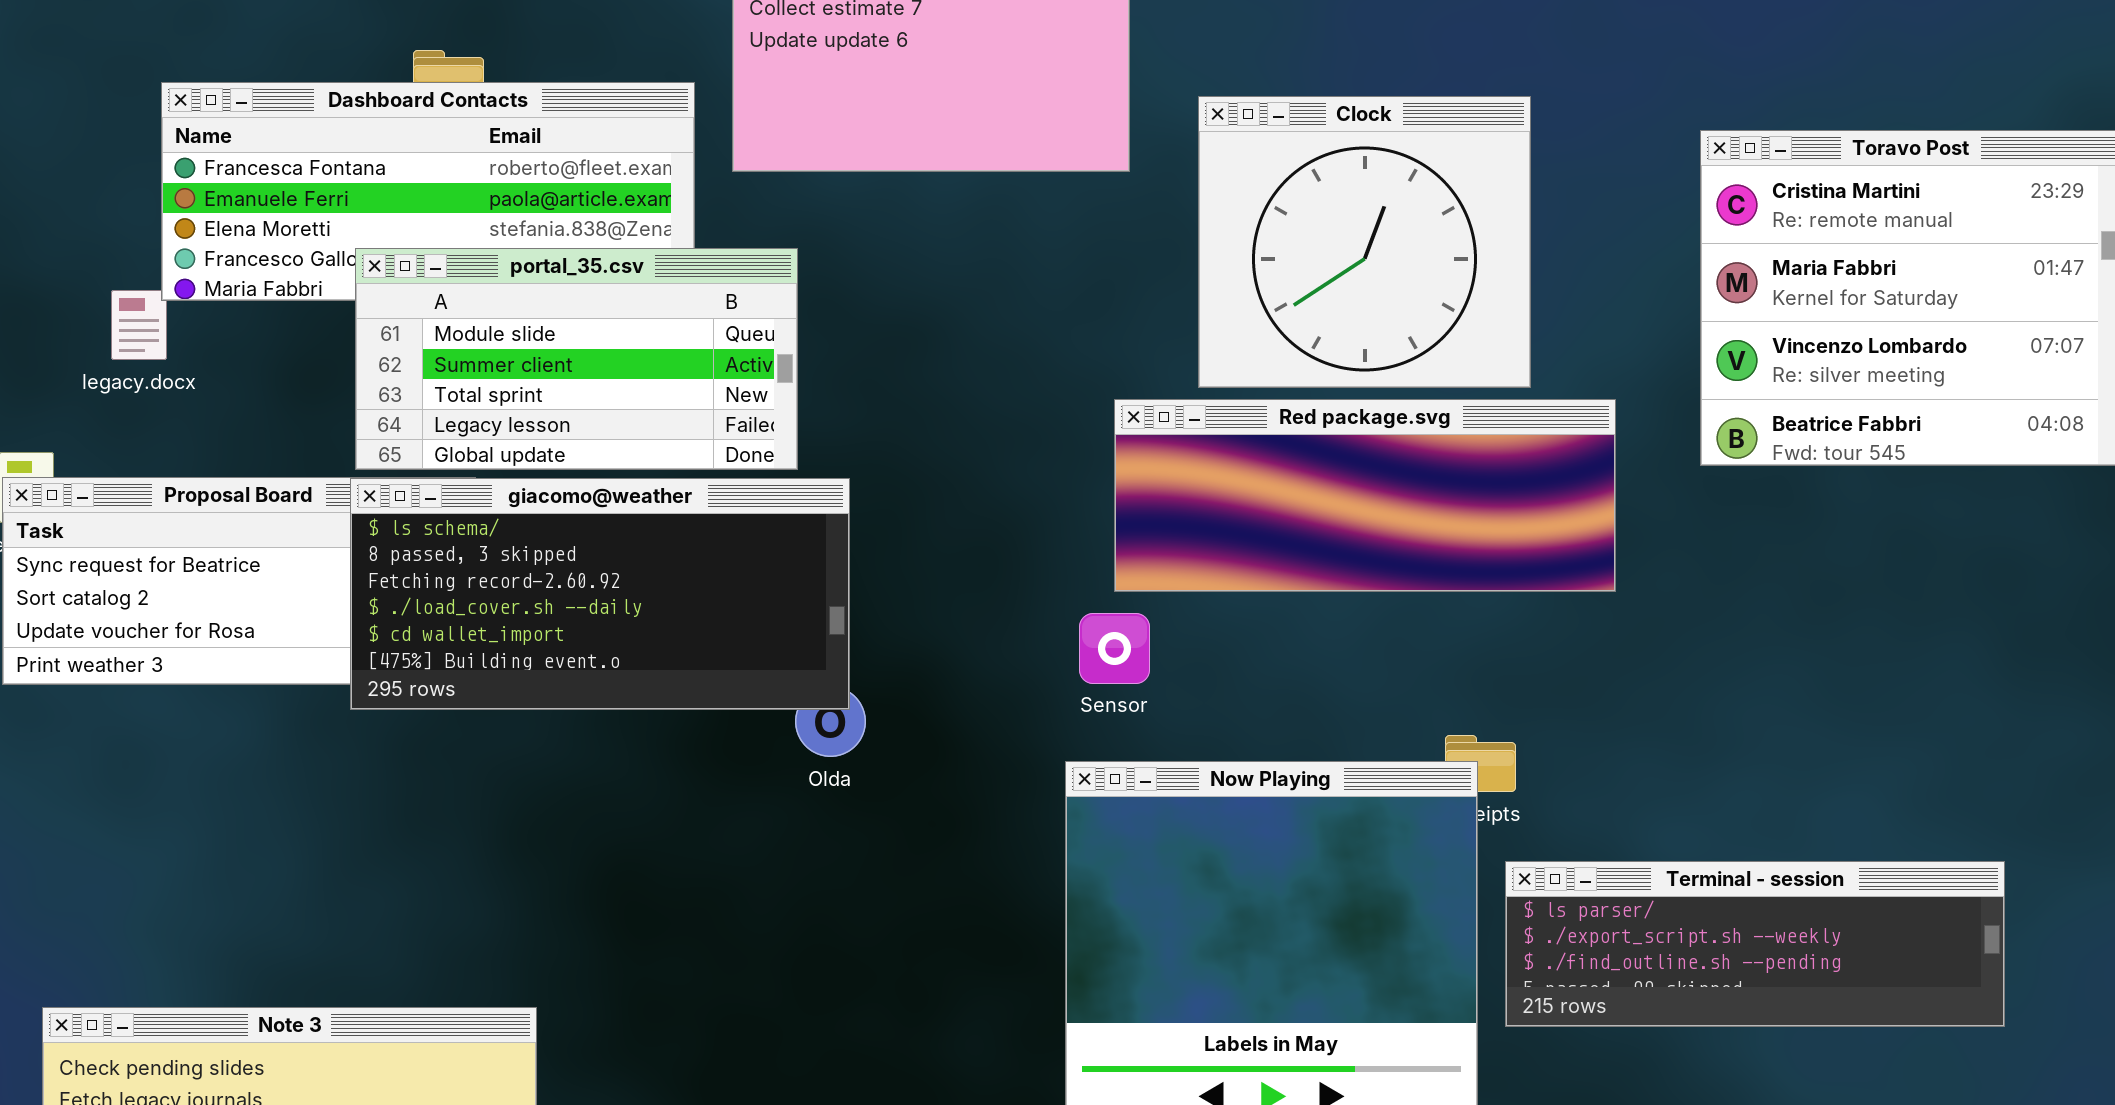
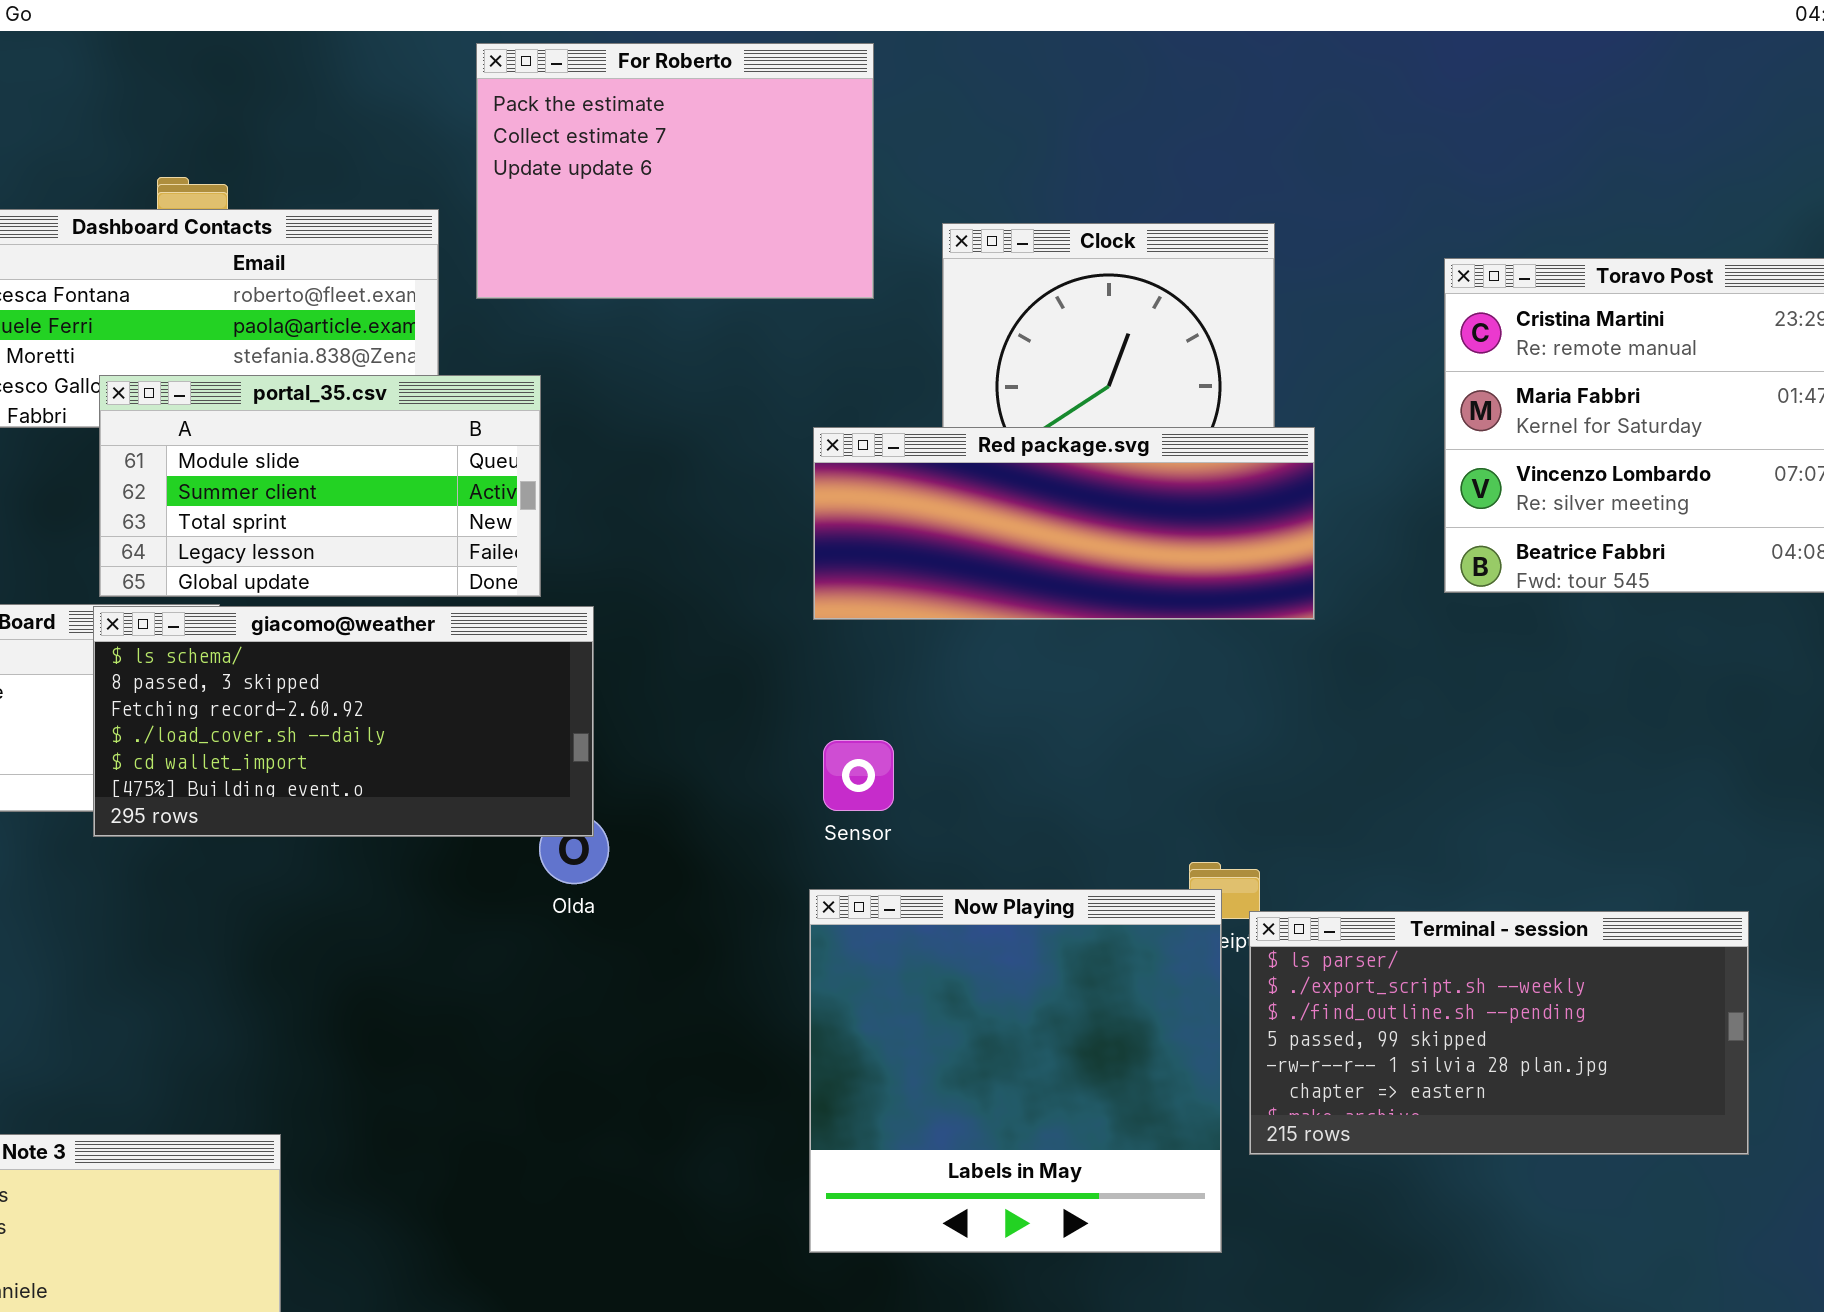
Red package.svg: [1114,399,1616,592] -> [813,427,1315,620], moved
Terminal - session: [1505,861,2005,1027] -> [1249,911,1749,1155], resized

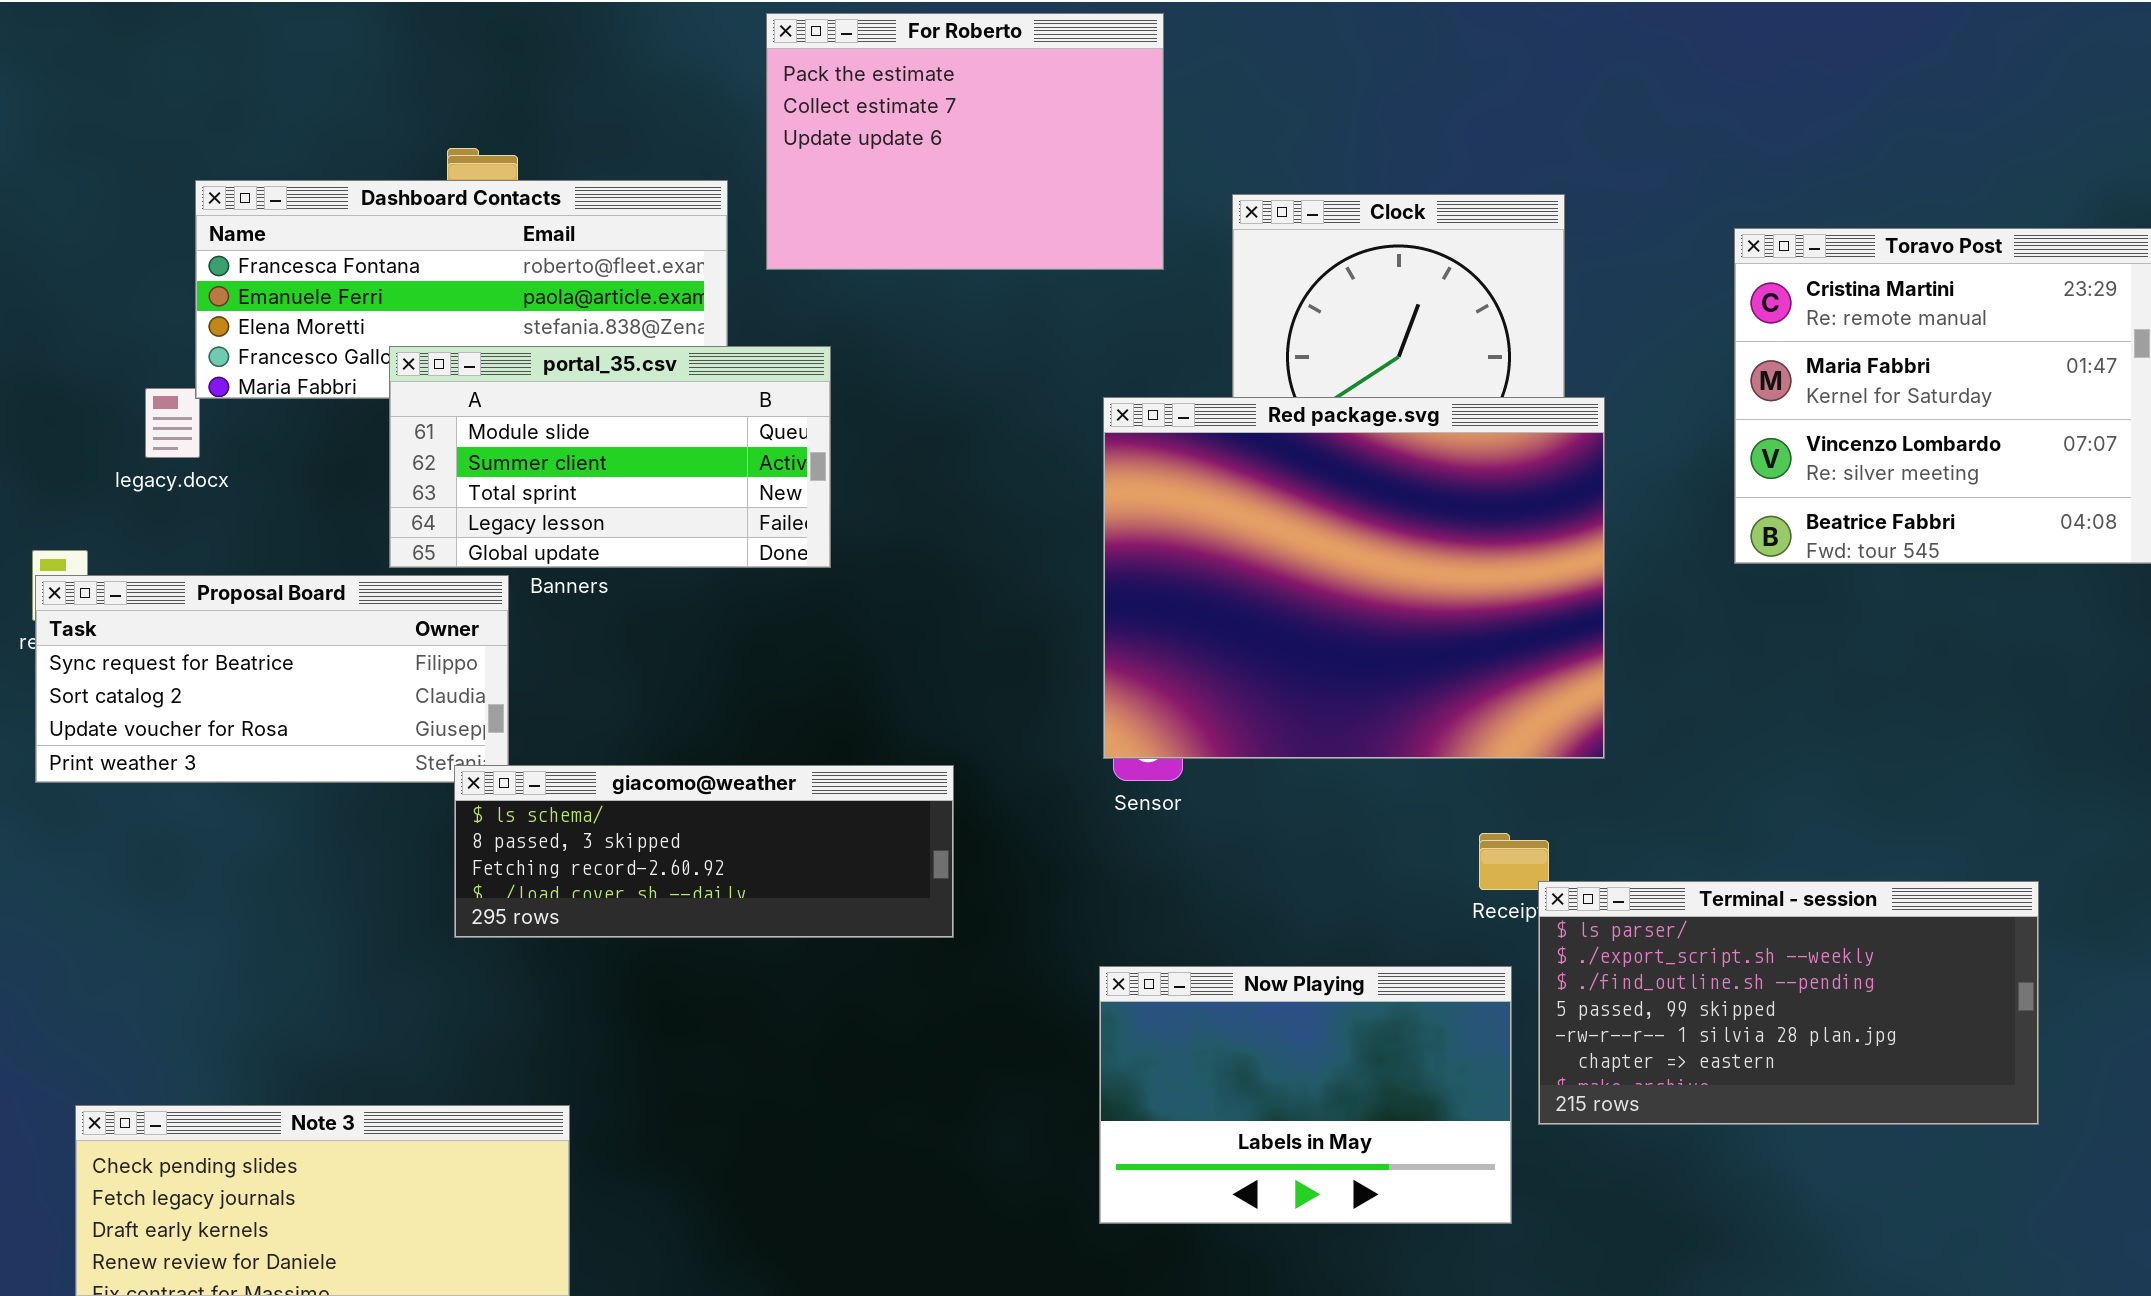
Red package.svg: [813,427,1315,620] -> [1103,397,1605,759], resized
giacomo@weather: [93,606,594,837] -> [454,765,954,938], moved, resized
Now Playing: [809,889,1222,1253] -> [1099,966,1512,1224], resized

